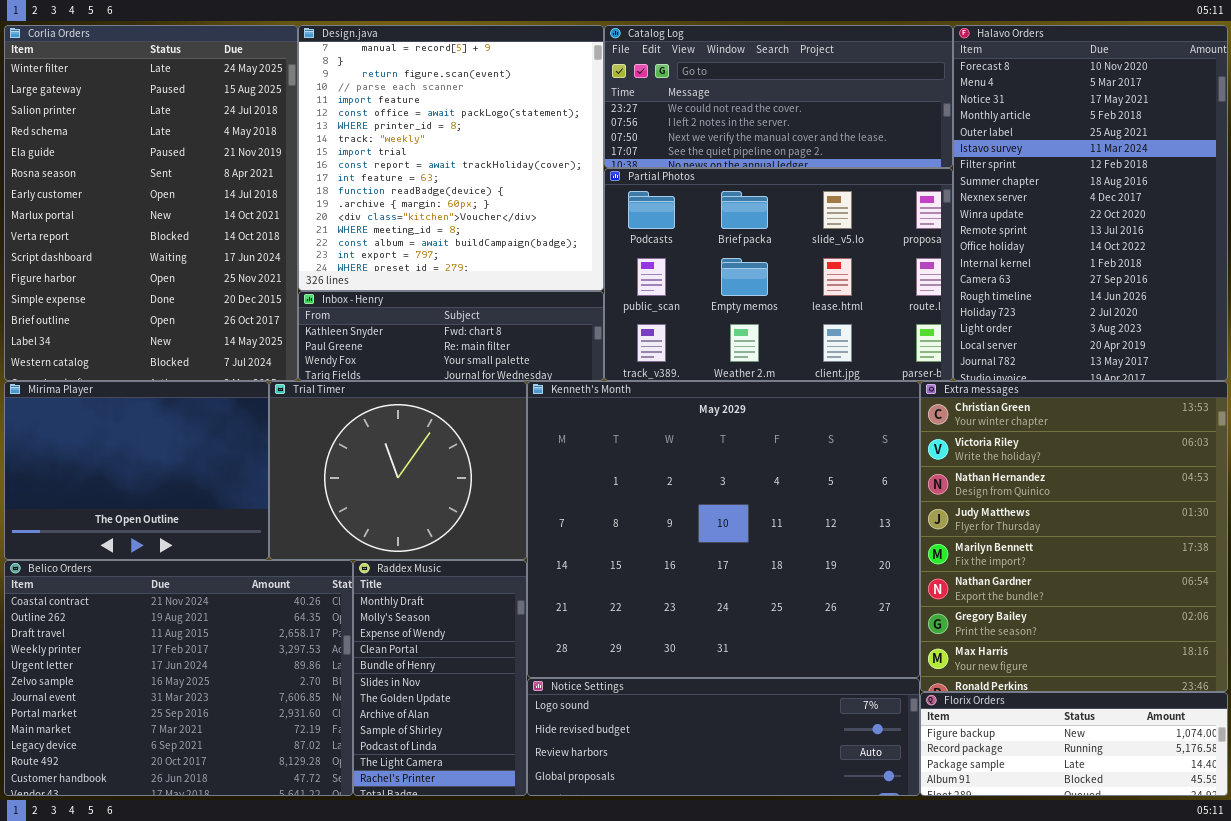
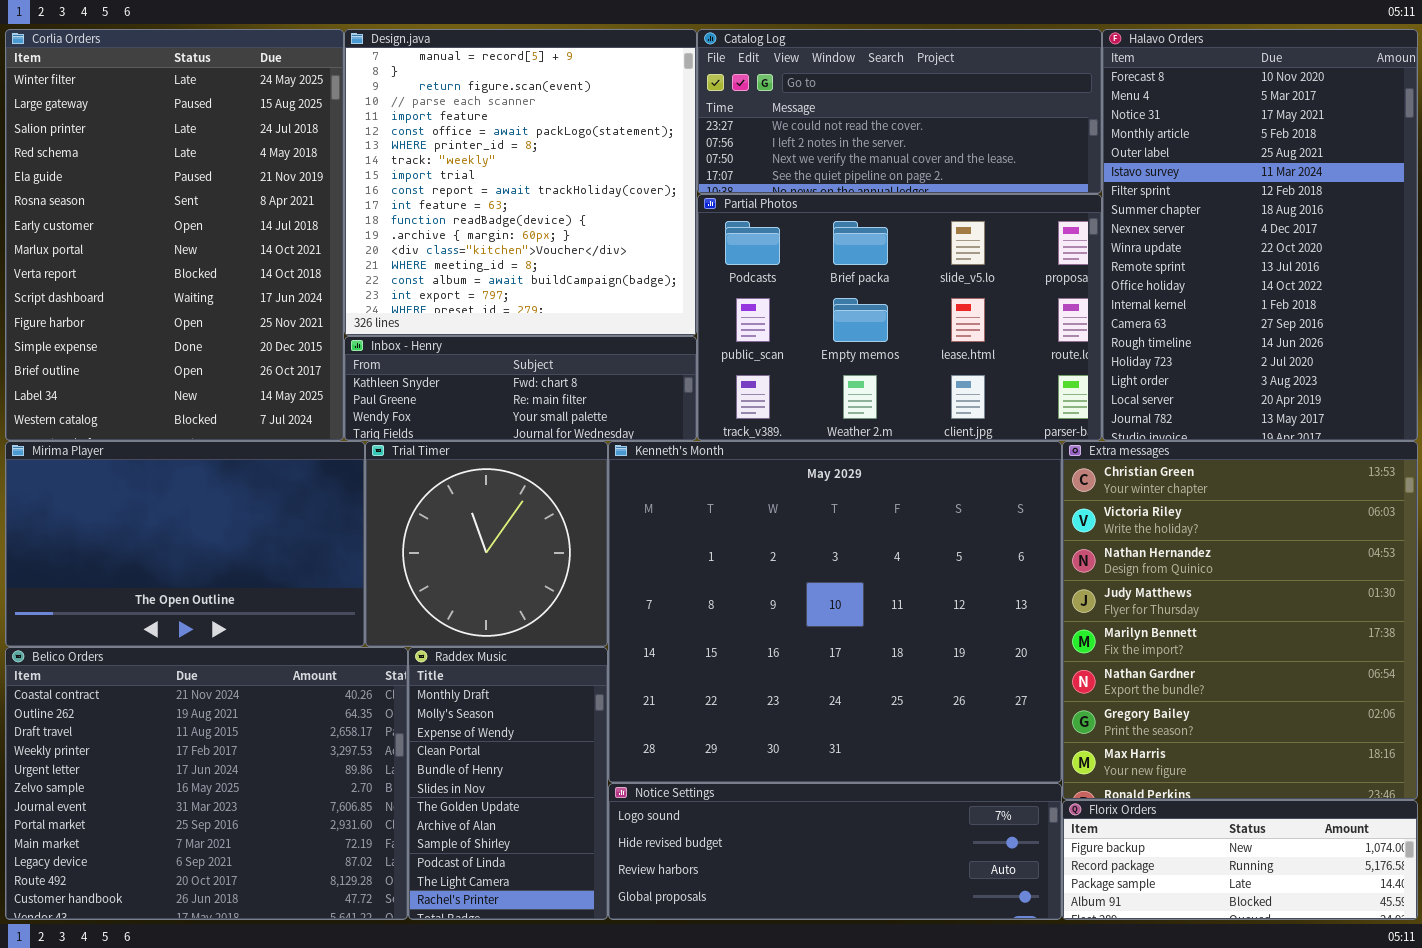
Mirima Player: [4,381,269,560] -> [5,441,365,647], resized
Trial Timer: [269,381,527,560] -> [365,441,608,647], resized

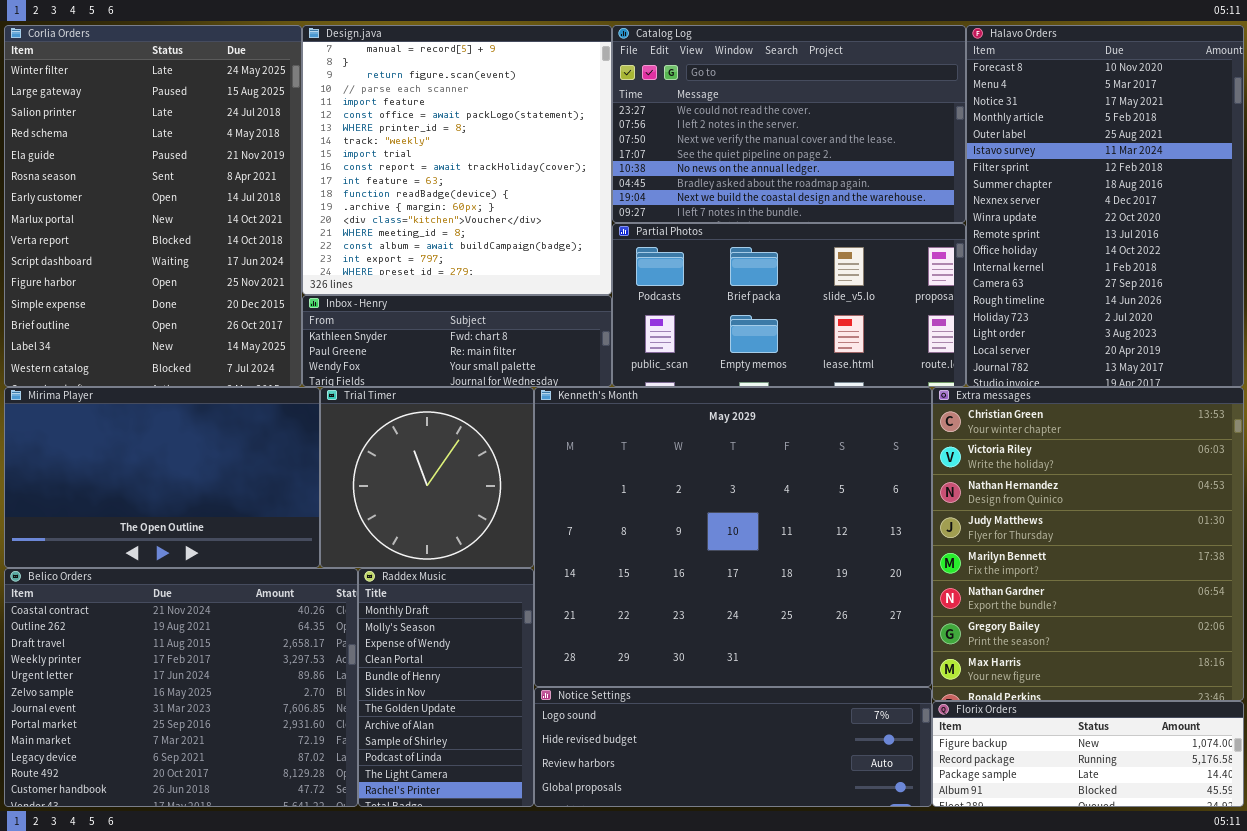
Catalog Log: [697,29,1102,194] -> [612,25,966,223], resized
Partial Photos: [697,194,1102,441] -> [612,223,966,387], resized

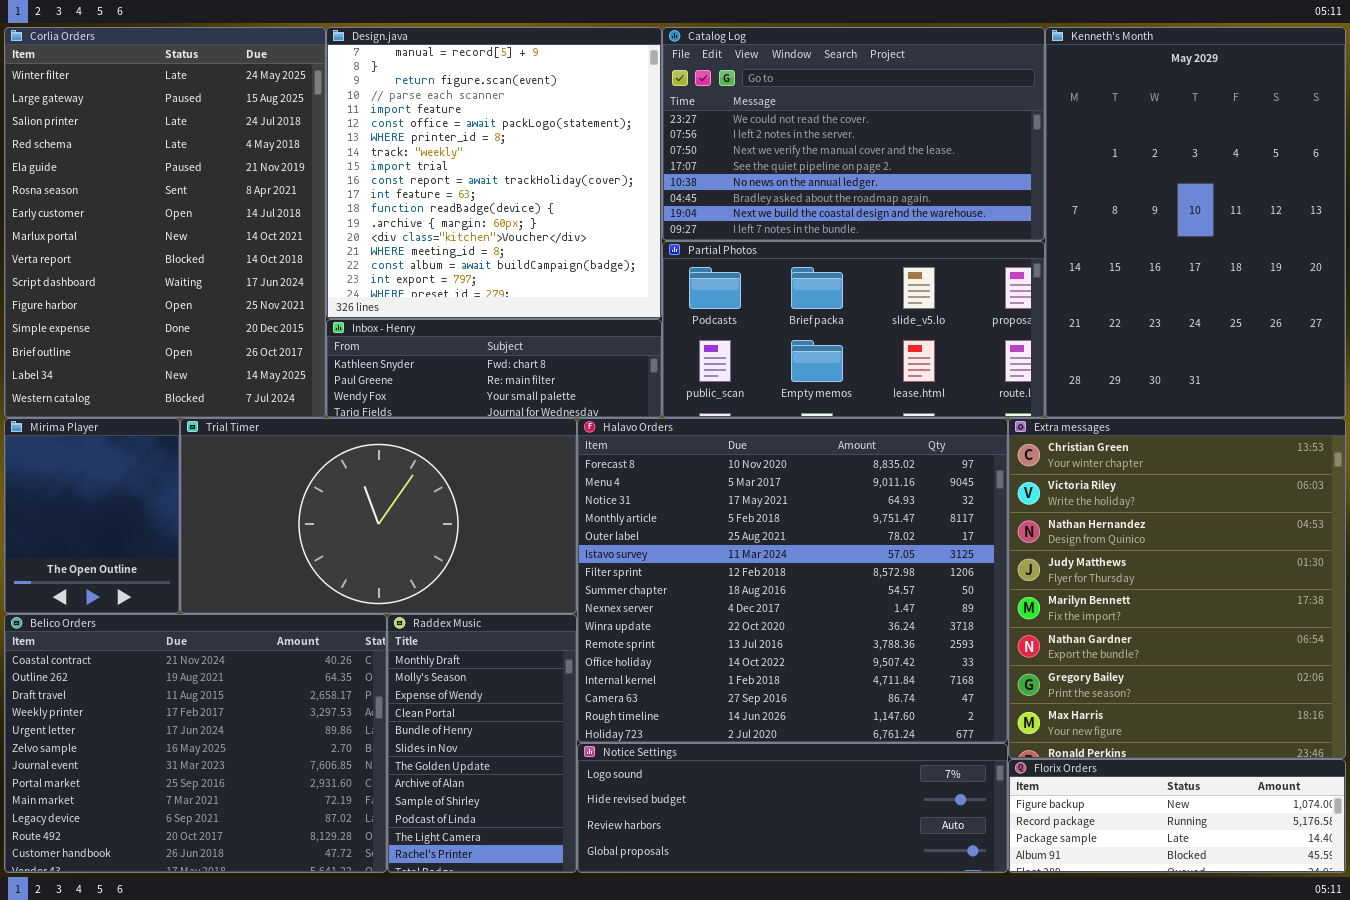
Halavo Orders: [966,25,1244,387] -> [577,418,1008,743], moved, resized
Mirima Player: [4,387,320,568] -> [4,418,180,614], resized
Trial Timer: [320,387,534,568] -> [180,418,577,614], resized
Kenneth's Month: [534,387,932,687] -> [1045,27,1346,418], moved, resized

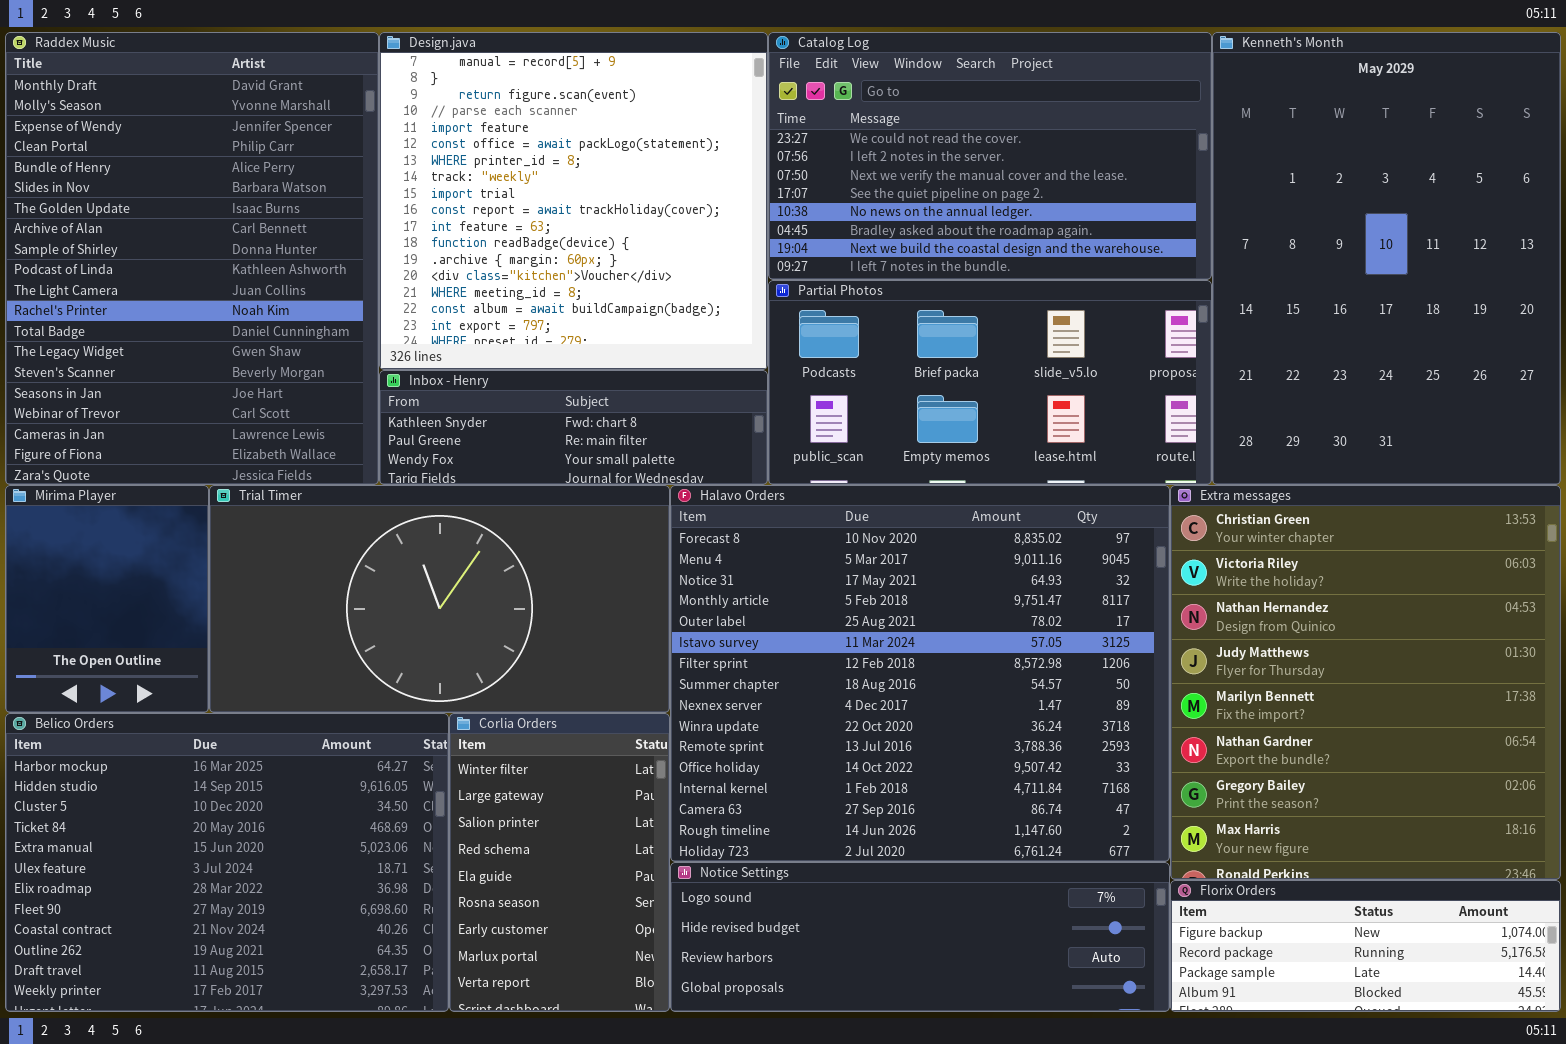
Corlia Orders: [4,27,326,418] -> [449,713,670,1012], moved, resized
Belico Orders: [4,614,387,873] -> [5,713,449,1012], scrolled up 8 rows
Raddex Music: [387,614,577,873] -> [5,32,379,485], moved, resized

